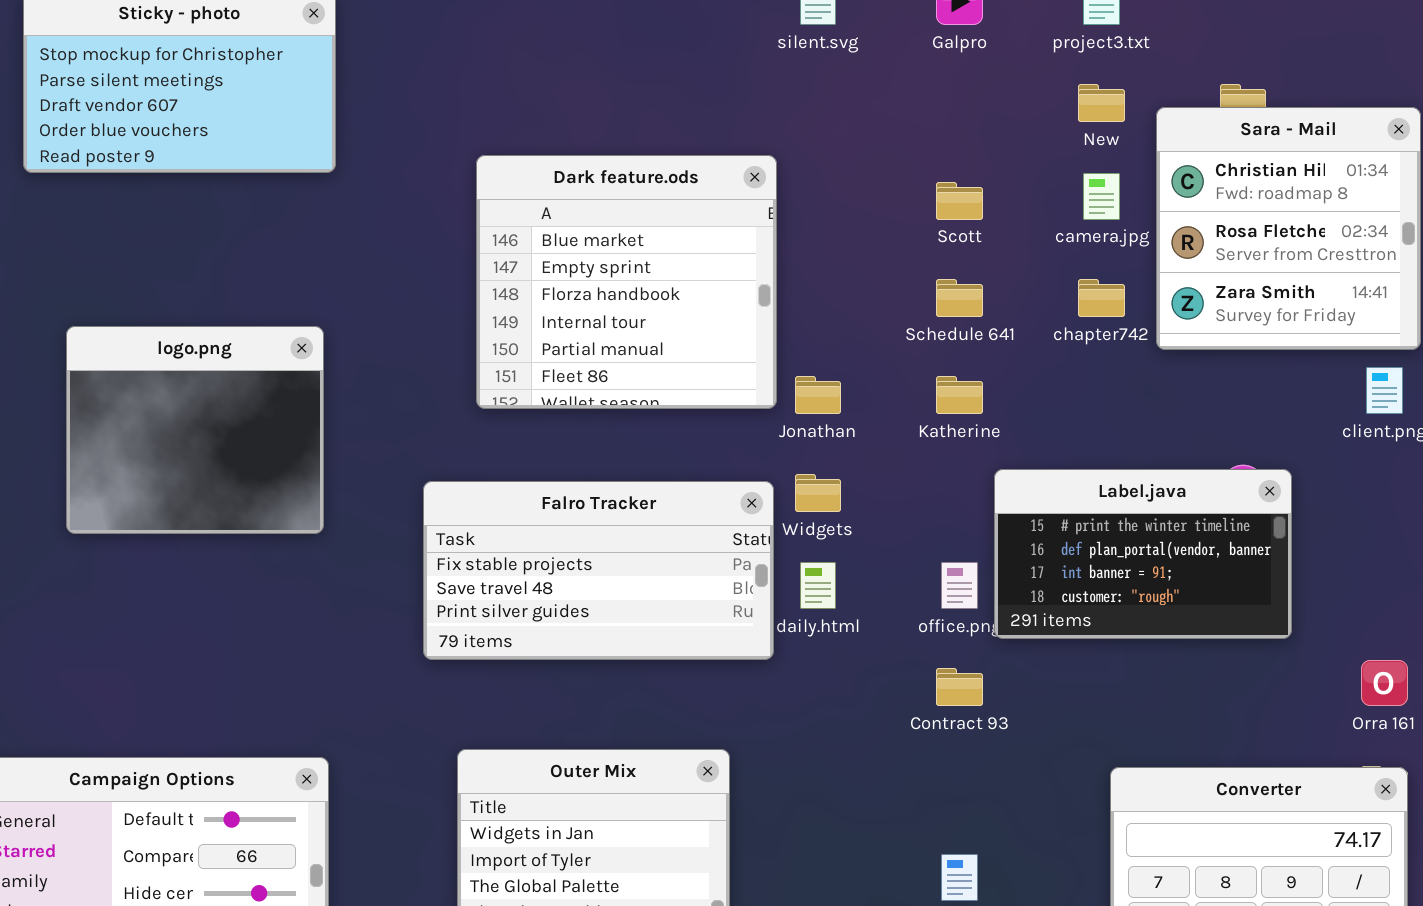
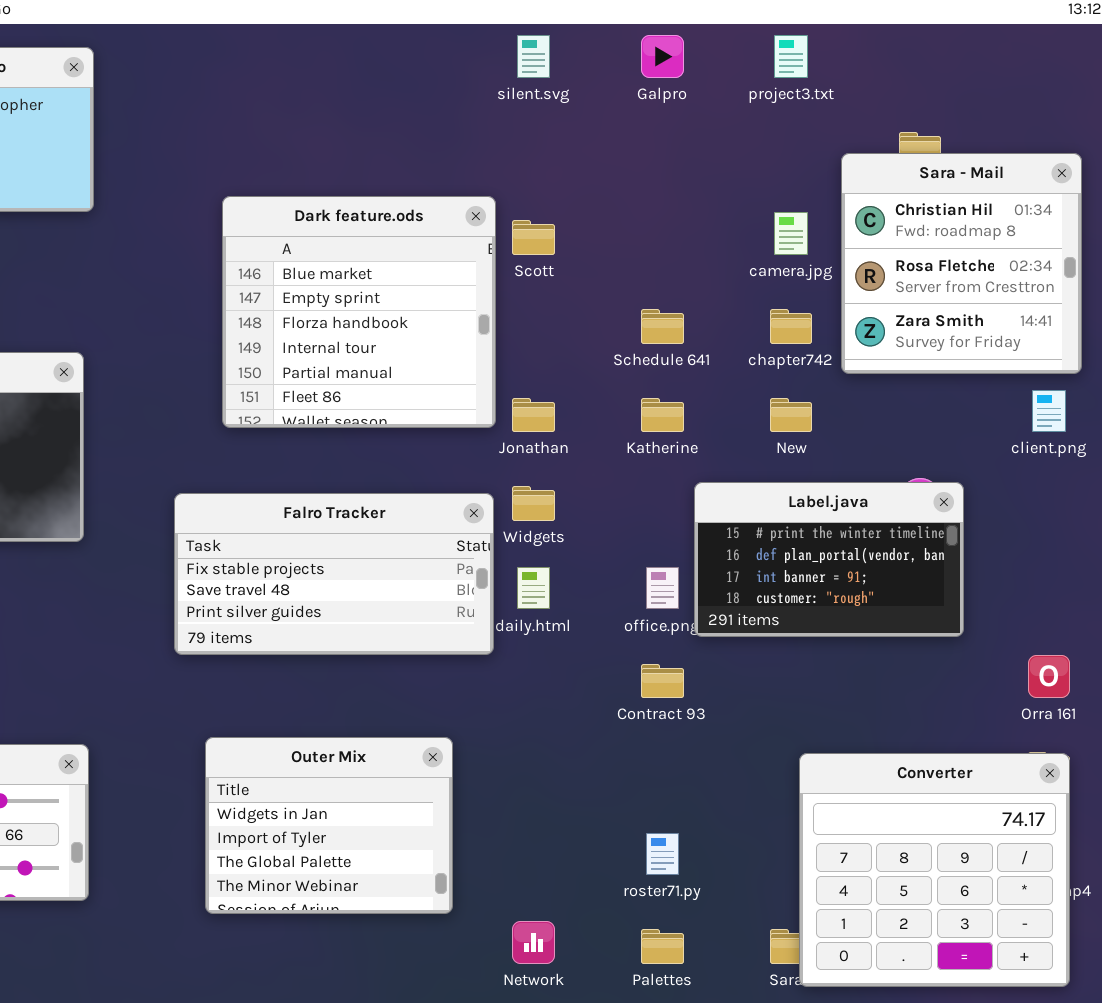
New: [1078,84,1125,122] -> [770,398,812,432], moved
Scott: [936,182,983,220] -> [512,220,555,255], moved

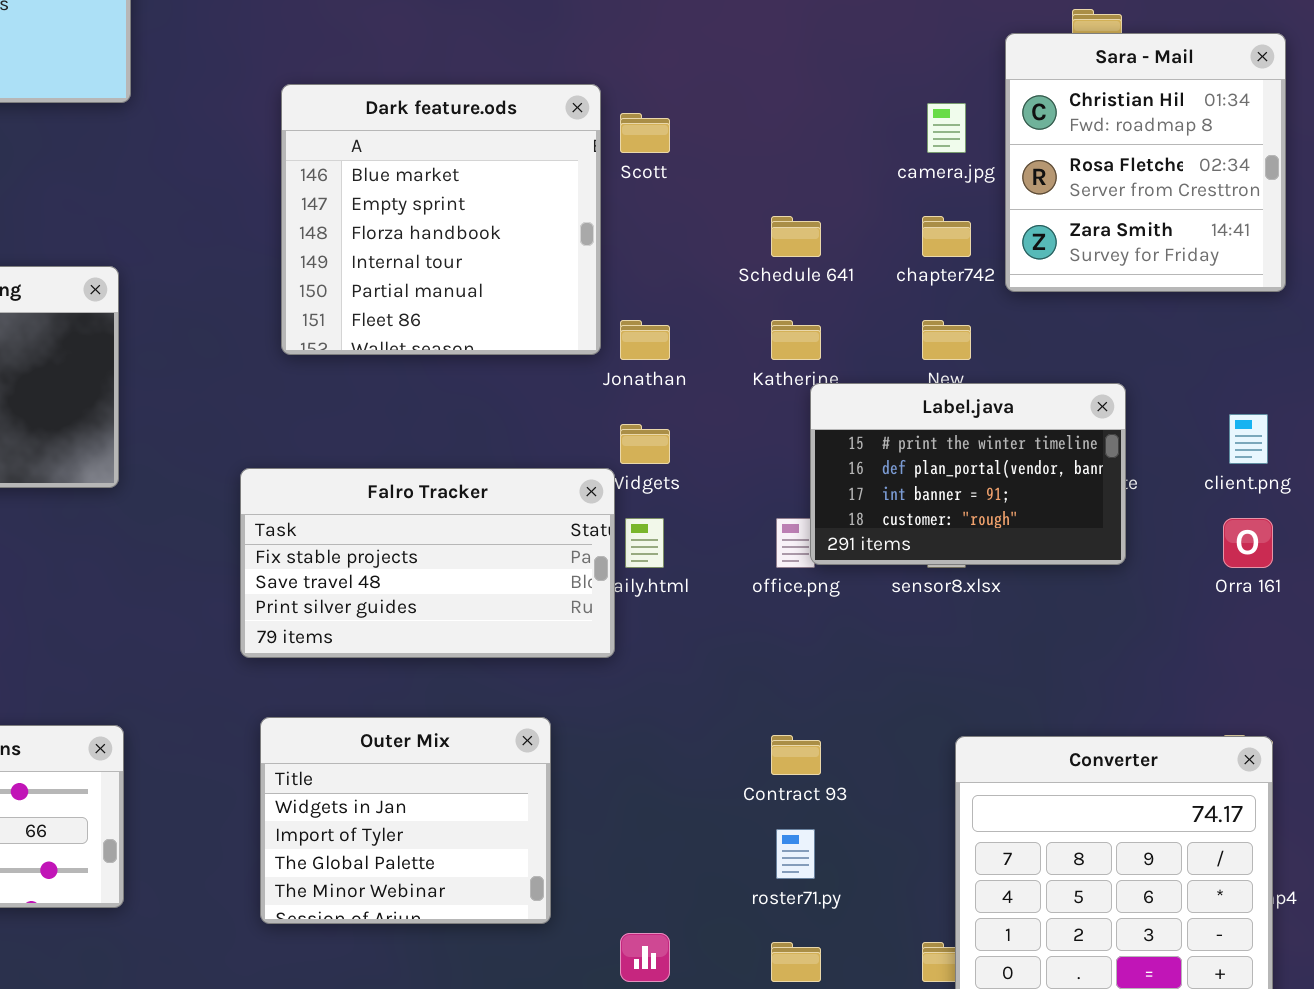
client.png: [1032,390,1066,432] -> [1229,414,1268,464], moved
Label.java: [694,482,964,637] -> [810,383,1126,565], moved
Falro Tracker: [174,493,494,655] -> [240,468,615,658], moved
Orra 161: [1028,655,1070,698] -> [1223,518,1273,568], moved
Contract 93: [641,664,684,698] -> [771,735,821,775], moved

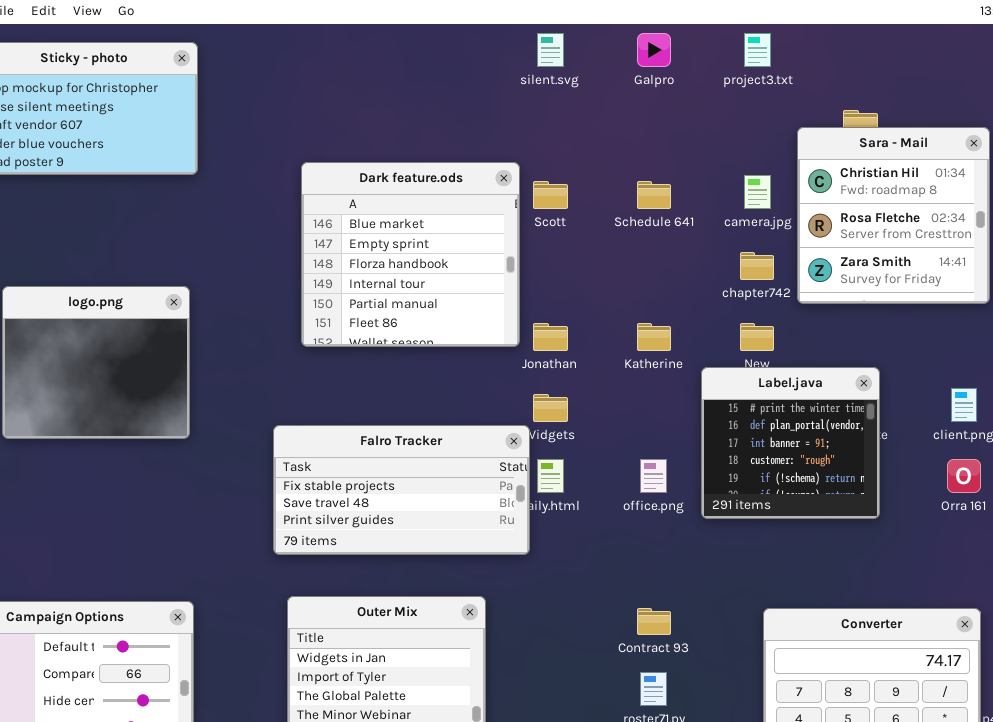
Schedule 641: [771,216,821,257] -> [637,181,671,209], moved
Label.java: [810,383,1126,565] -> [701,367,880,519], resized

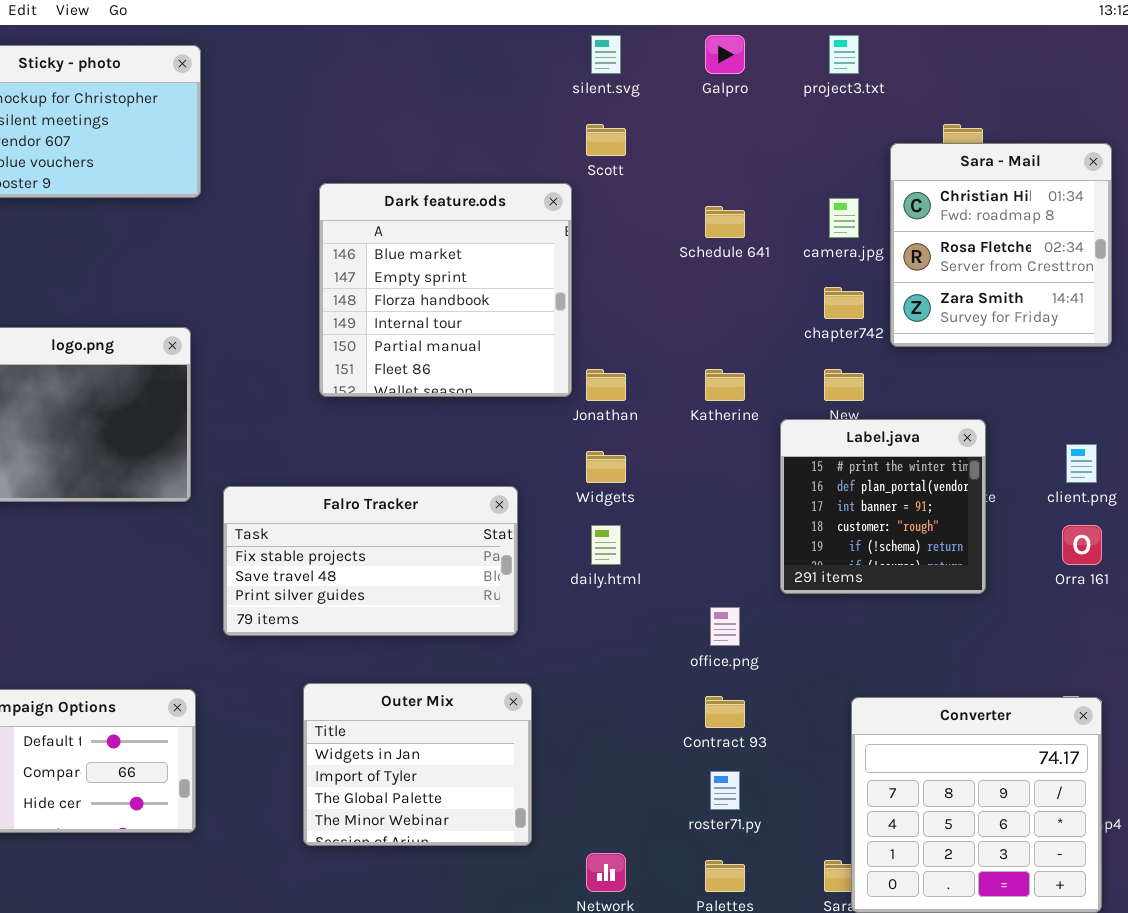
Scott: [533,181,568,209] -> [586,124,626,156], moved
Falro Tracker: [273,425,530,555] -> [223,486,518,636], moved
office.png: [640,459,667,493] -> [710,607,740,646], moved

